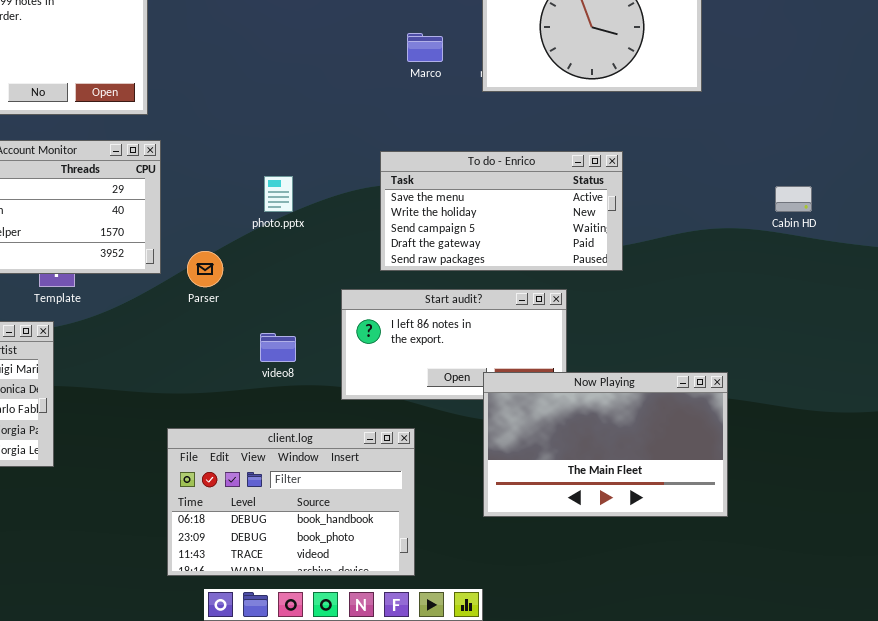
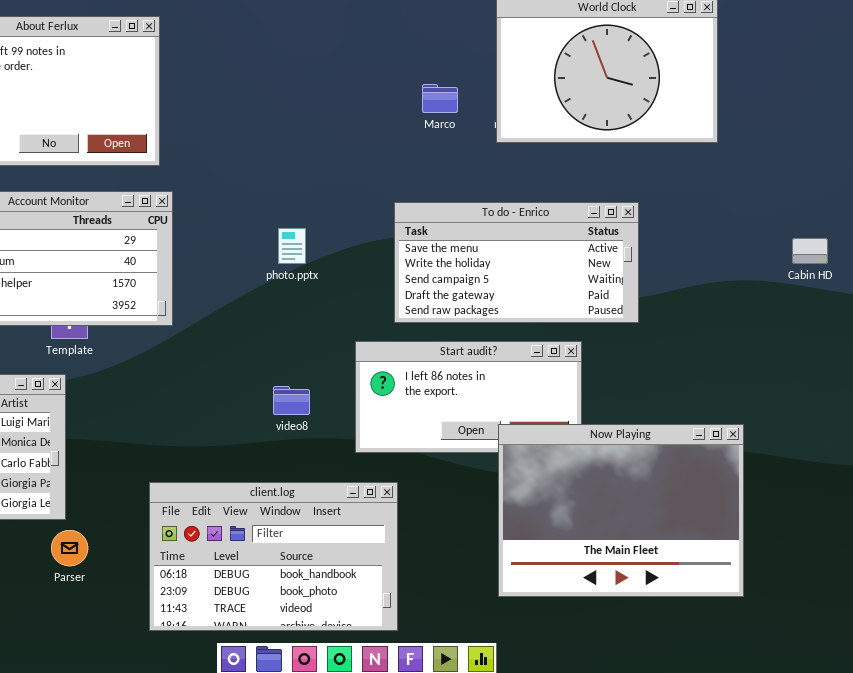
Parser: [187,251,223,287] -> [51,530,88,566], moved
Now Playing: [483,372,728,517] -> [498,424,744,597], resized
client.log: [167,428,415,576] -> [149,482,398,631], moved

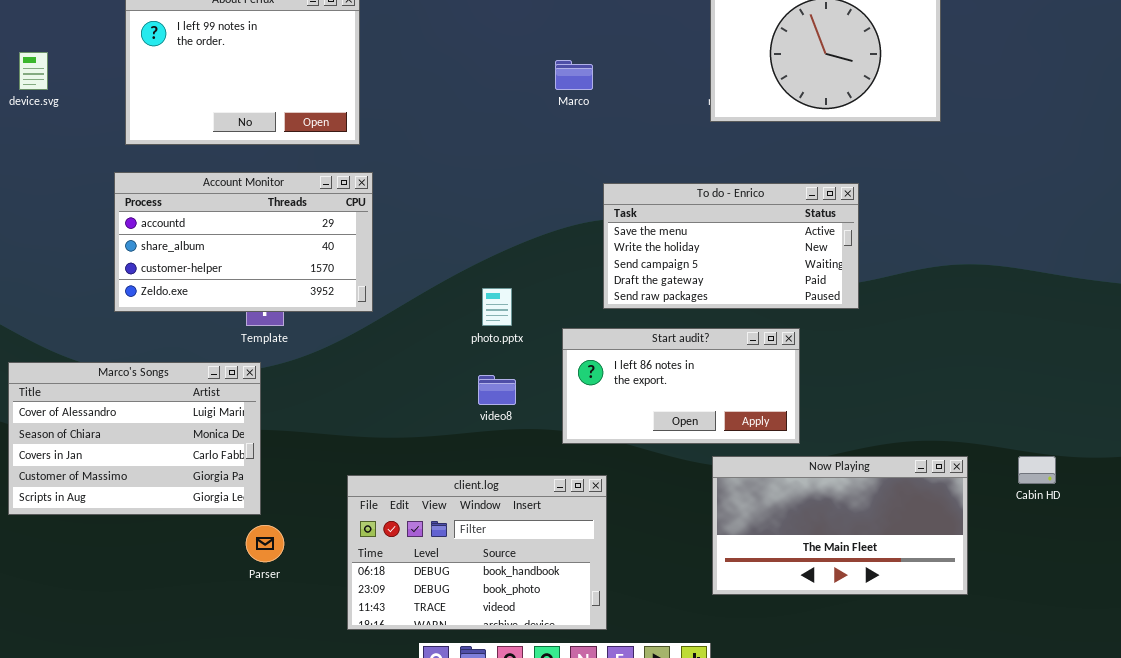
Marco: [422,84,458,113] -> [555,60,593,90], moved
photo.pptx: [278,228,306,264] -> [482,288,512,326], moved
Cabin HD: [792,238,828,264] -> [1018,456,1056,484], moved
Now Playing: [498,424,744,597] -> [712,456,968,595], resized

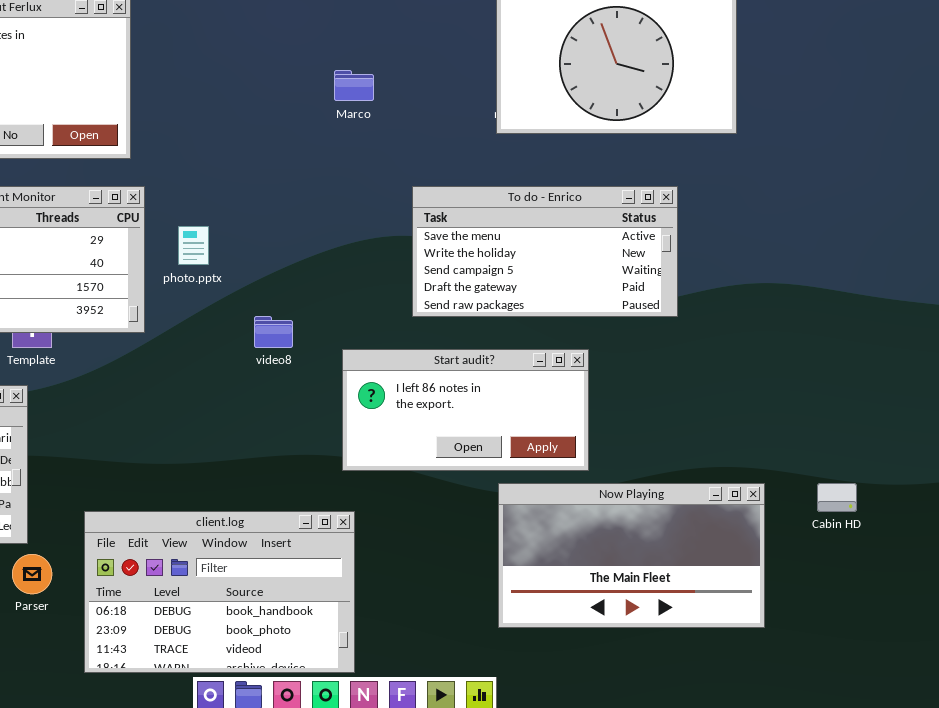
To do - Enrico: [603,183,859,309] -> [412,186,678,317], moved
photo.pptx: [482,288,512,326] -> [178,226,209,265], moved
video8: [478,375,516,405] -> [254,316,293,348], moved
client.log: [347,475,607,630] -> [84,511,355,673], moved

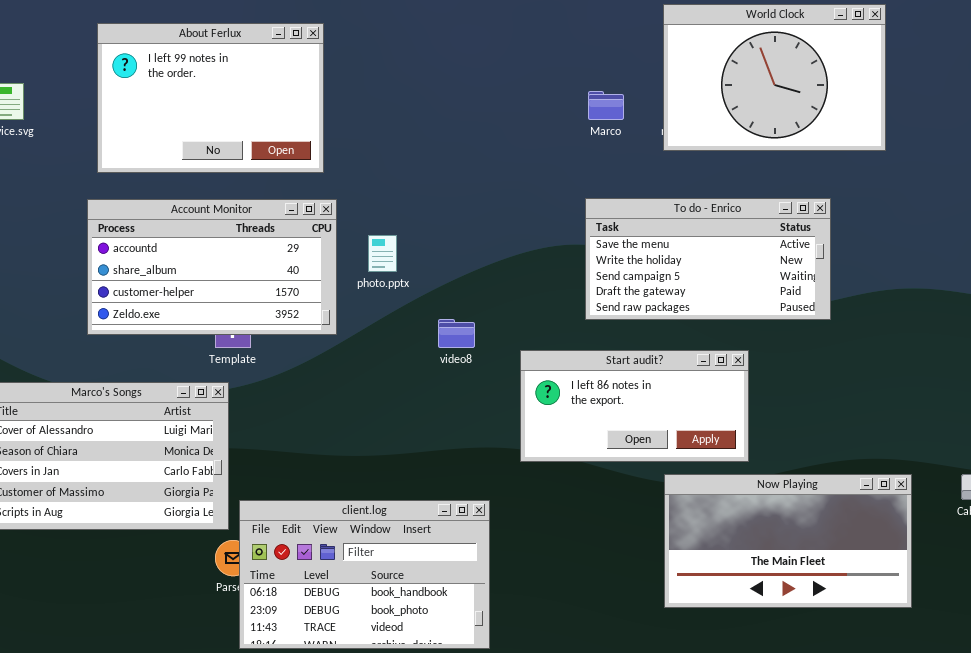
Marco: [334,70,374,101] -> [588,91,624,120], moved
client.log: [84,511,355,673] -> [239,500,490,649], moved

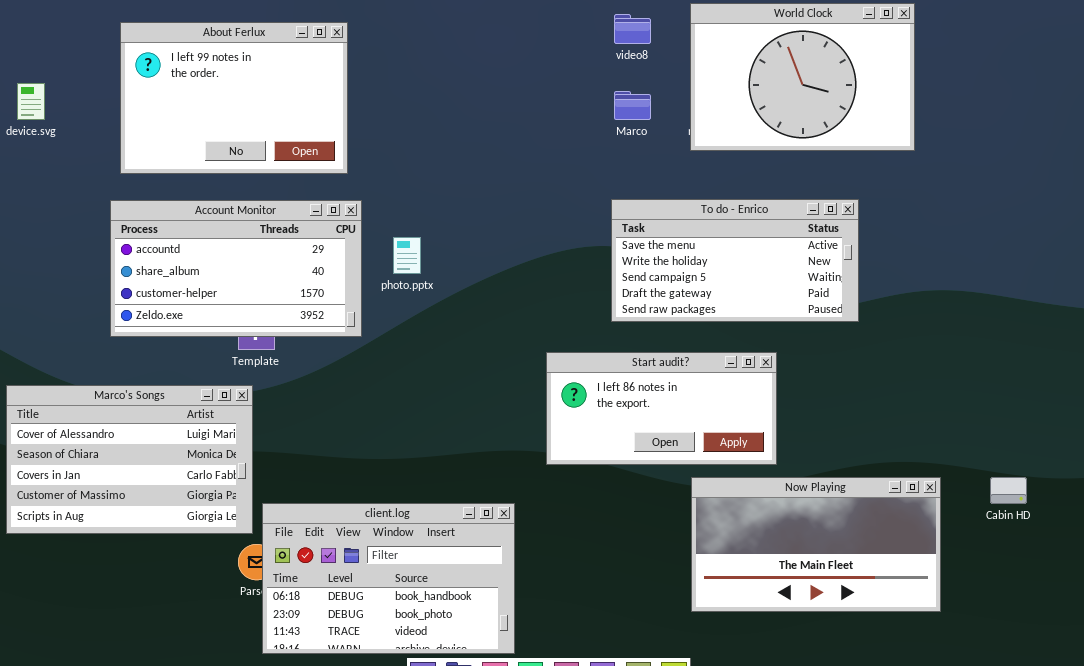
video8: [438,319,475,348] -> [614,14,651,44], moved

